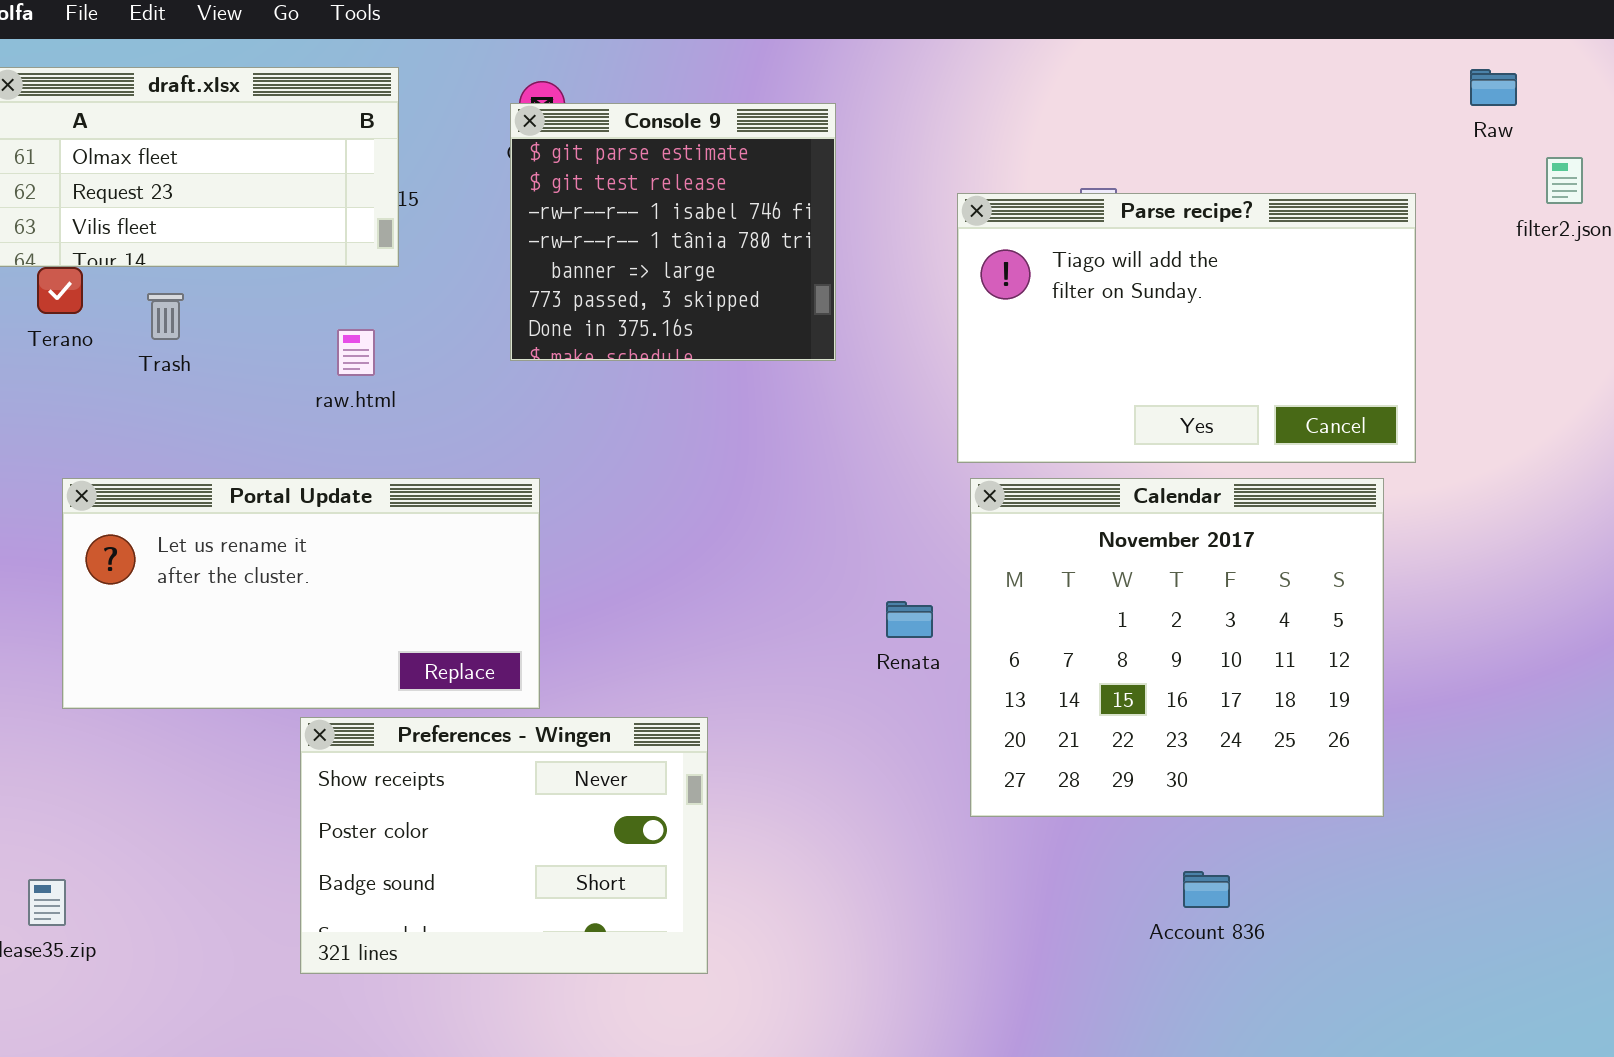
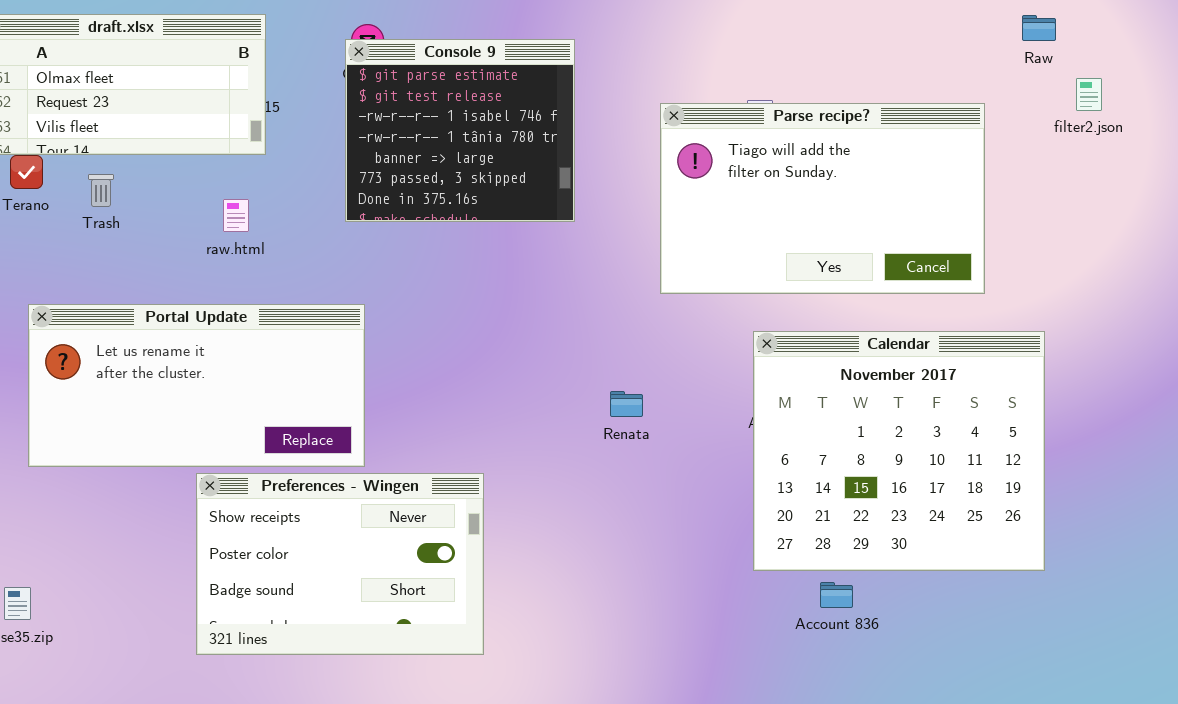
Calendar: [970,478,1384,817] -> [753,331,1045,571], moved

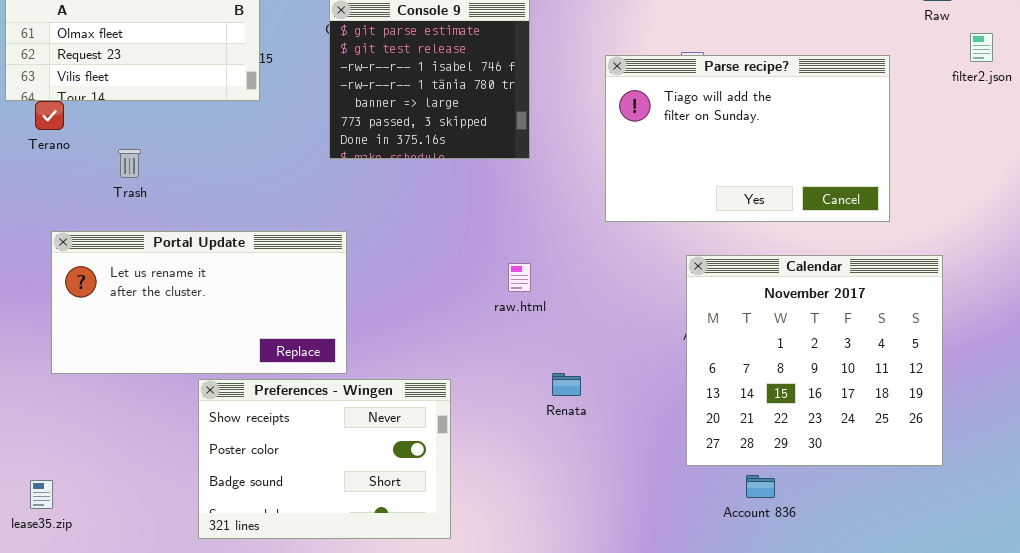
Trash: [88,174,114,207] -> [118,149,141,178], moved
raw.html: [223,199,249,232] -> [508,263,531,292], moved
Renata: [610,391,643,417] -> [552,373,581,396], moved

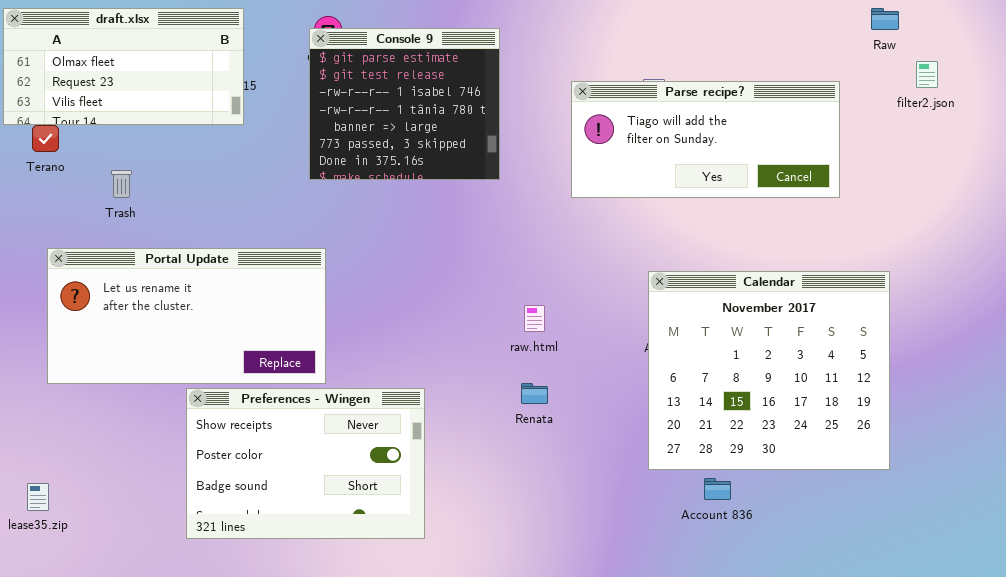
Parse recipe?: [605,55,890,222] -> [571,81,840,198], resized
raw.html: [508,263,531,292] -> [524,305,545,332], moved

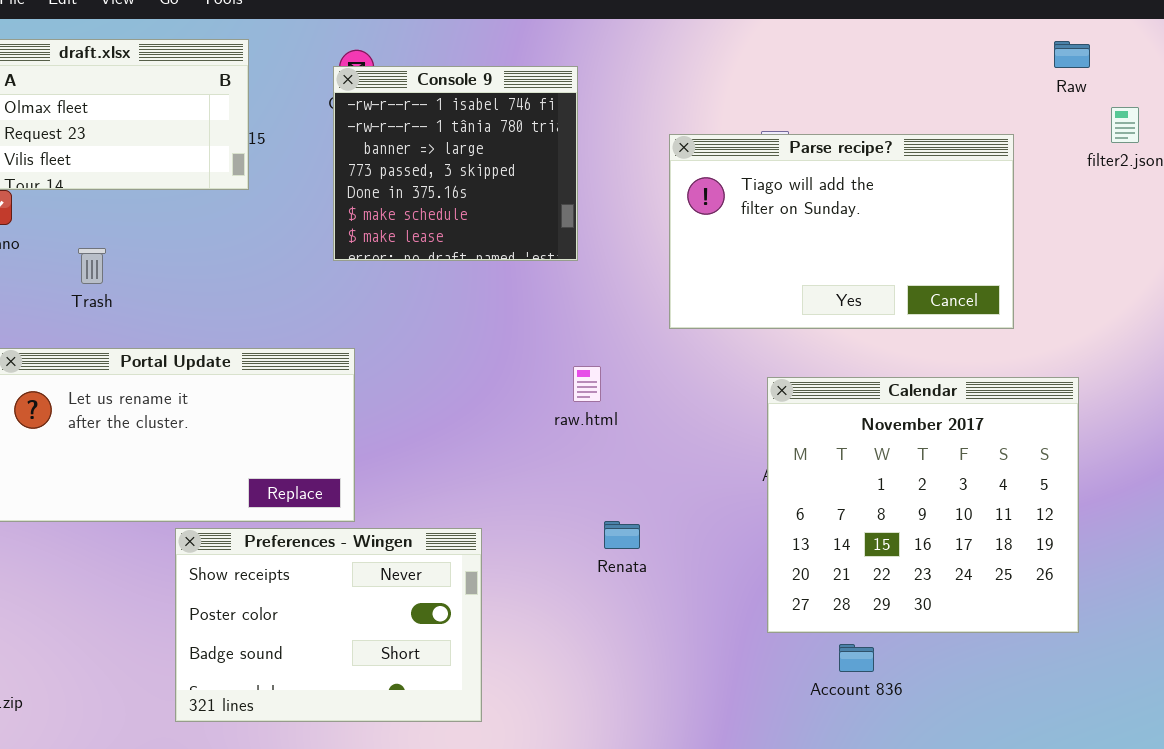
Console 9: [309,28,500,180] -> [333,66,578,261], scrolled down 2 rows
Parse recipe?: [571,81,840,198] -> [669,134,1014,329], resized
raw.html: [524,305,545,332] -> [573,366,601,402], moved

